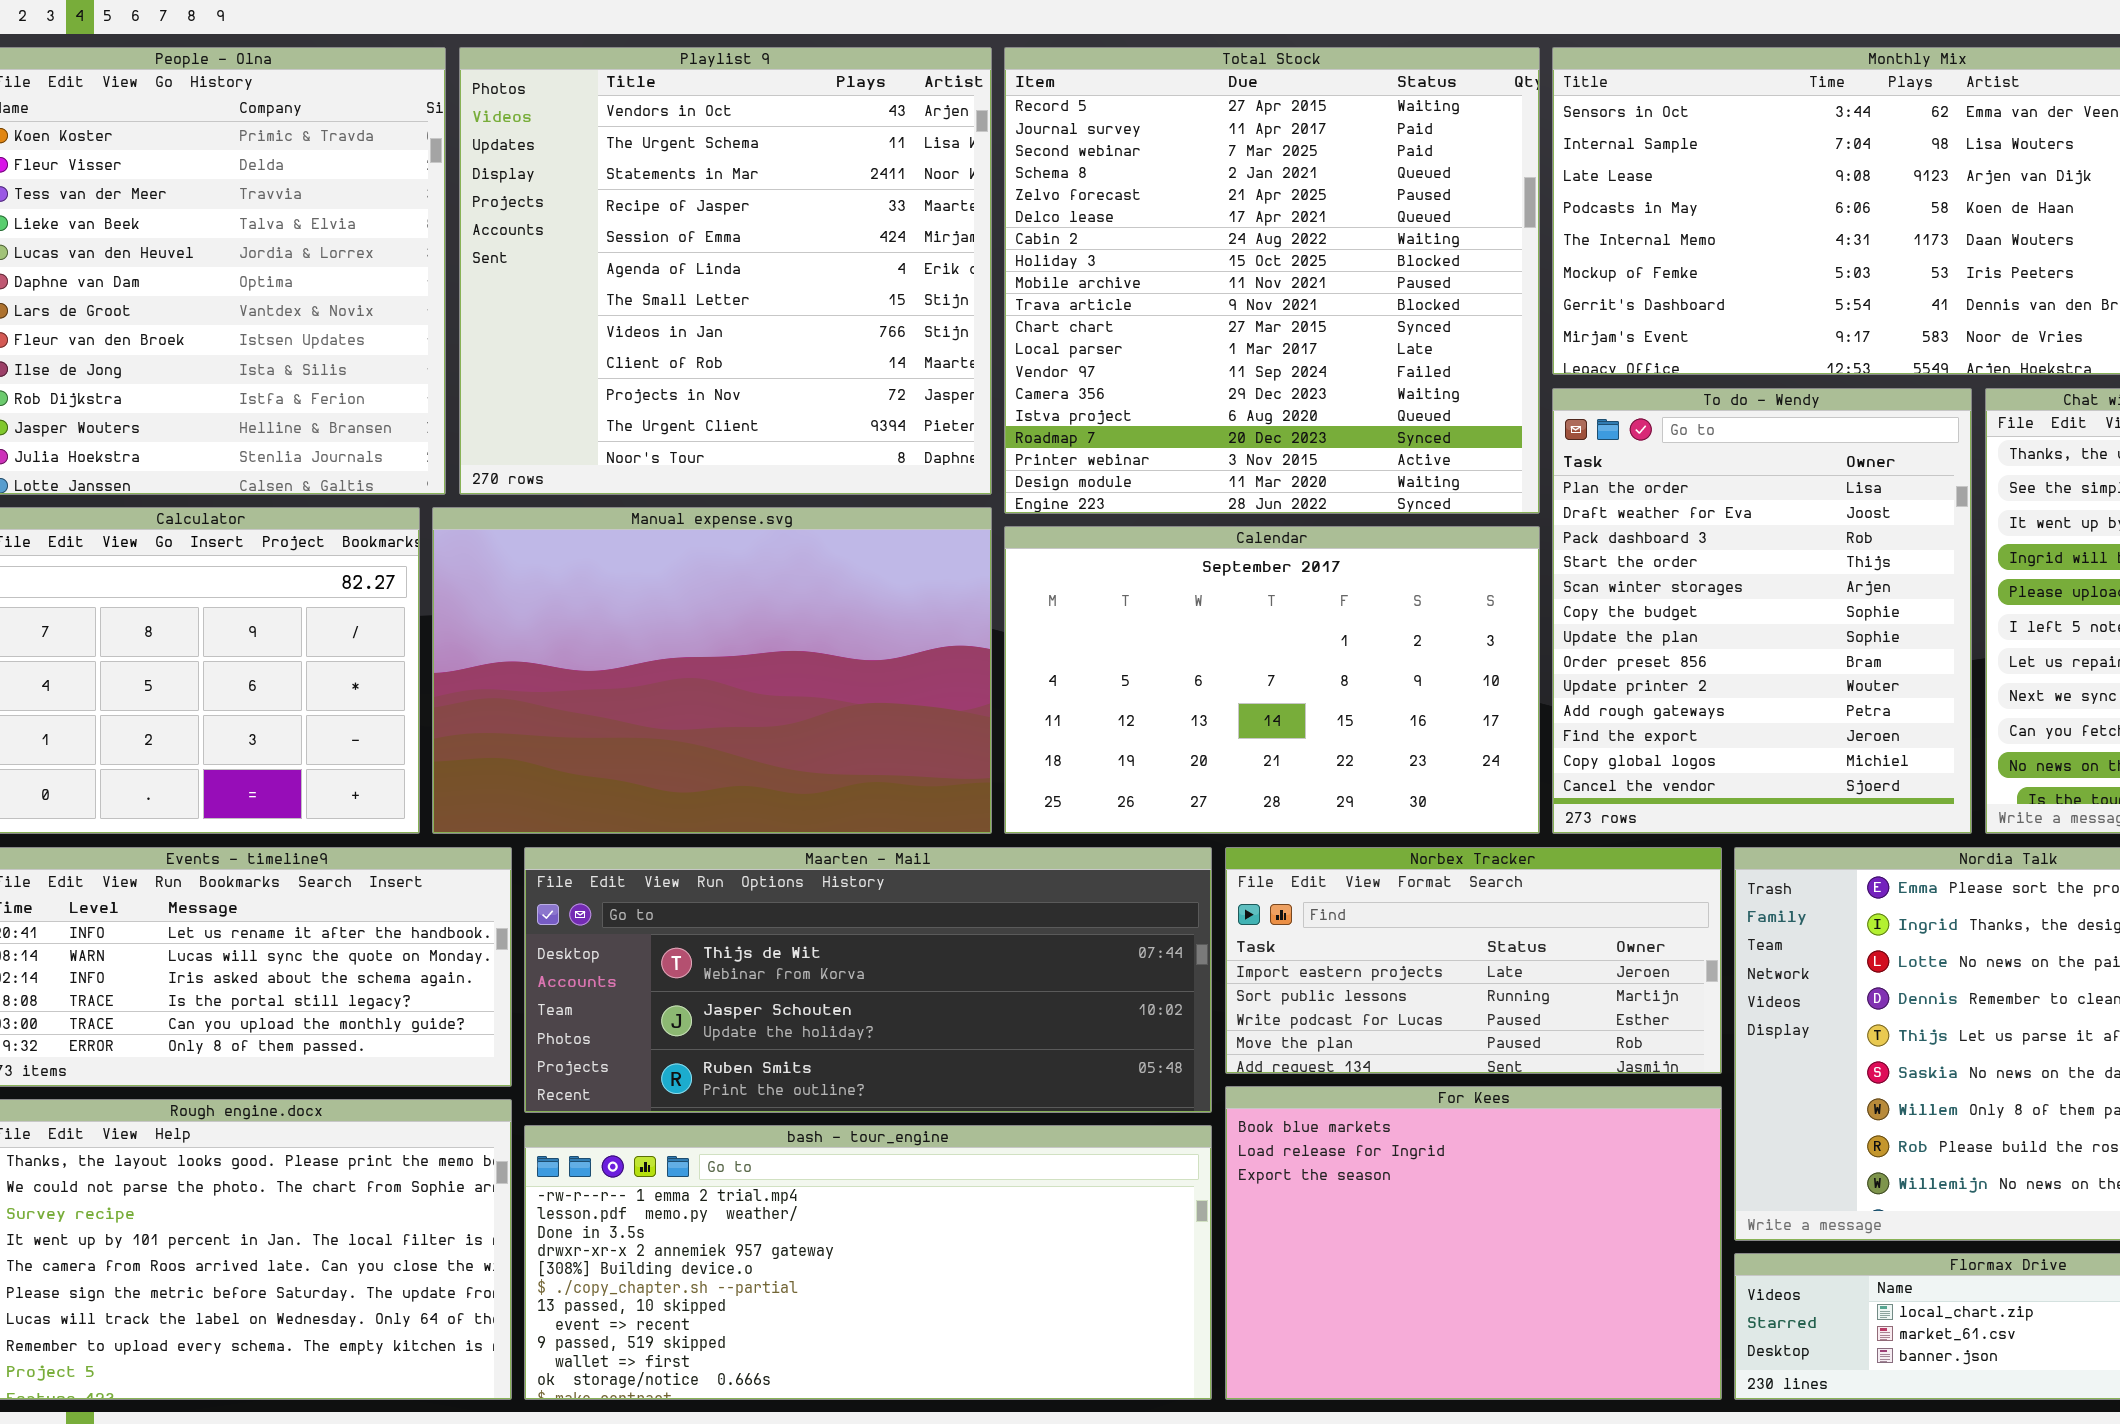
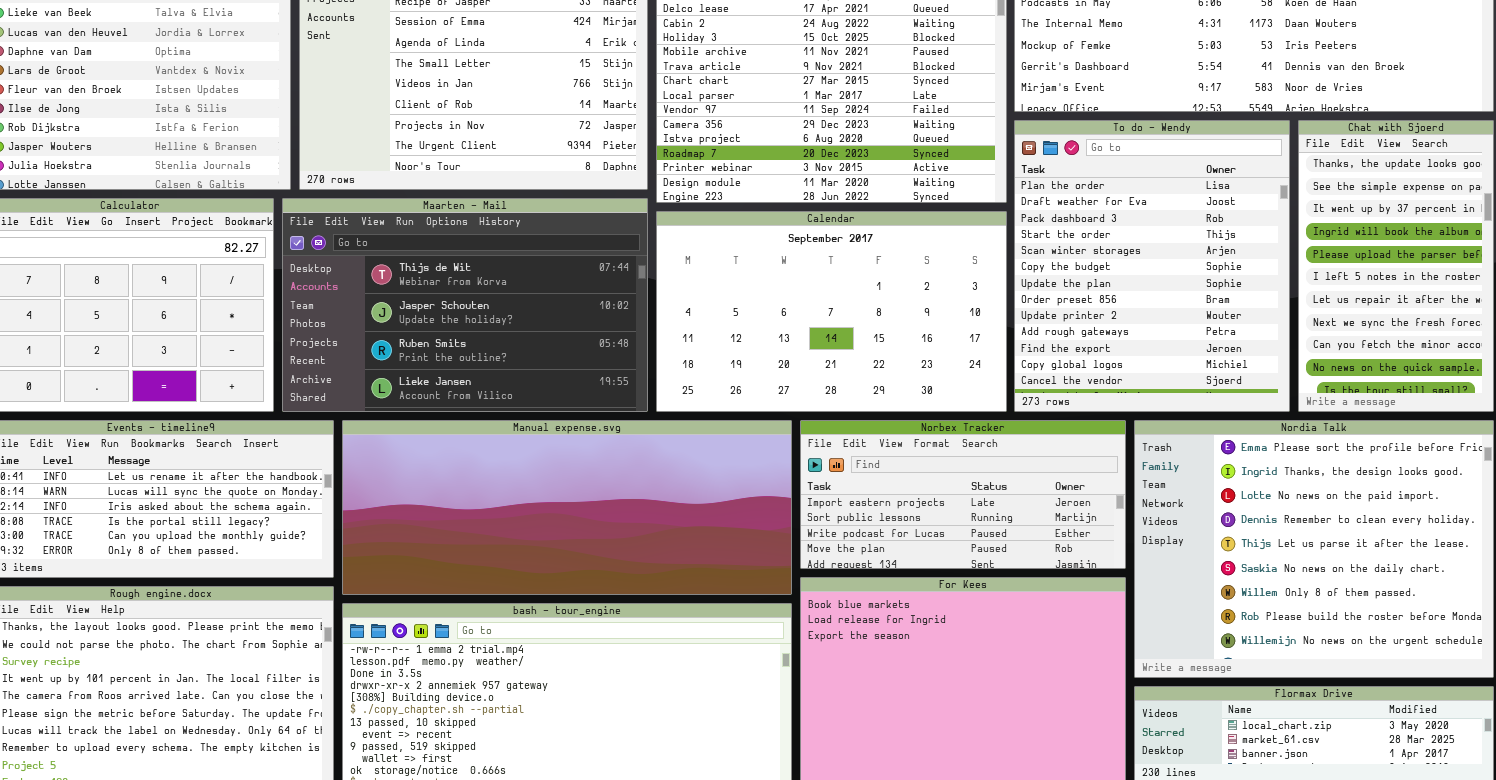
Manual expense.svg: [432,507,992,834] -> [342,420,792,595], moved, resized
Maarten - Mail: [524,847,1212,1113] -> [282,198,648,412], moved, resized

